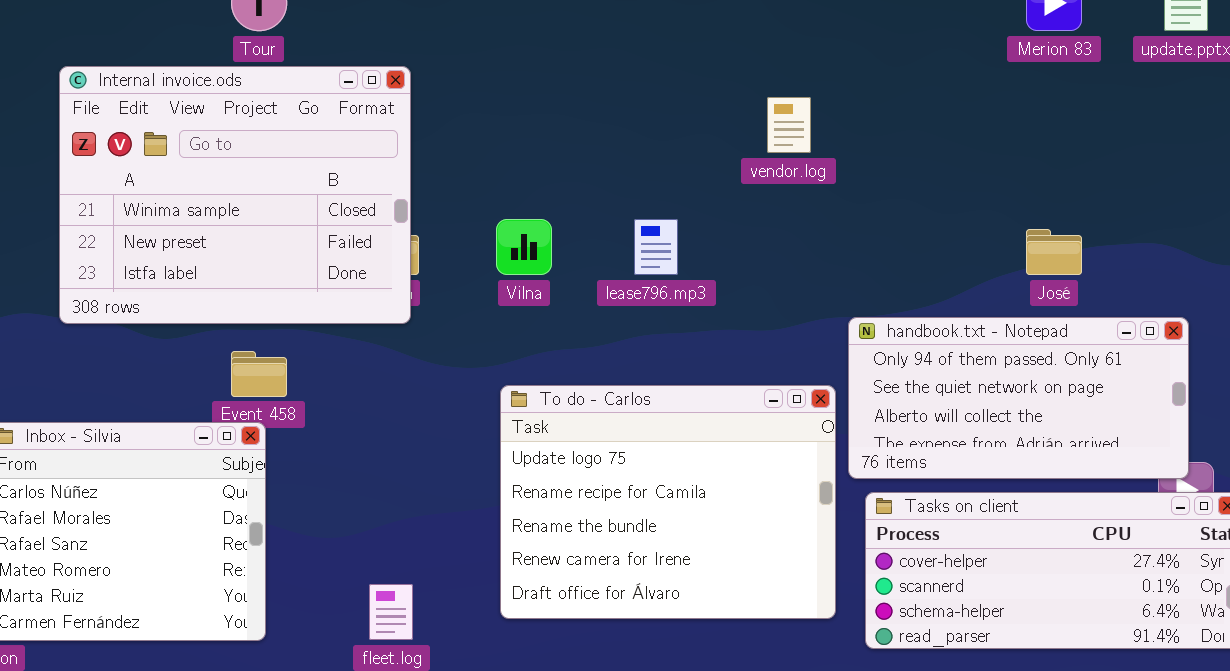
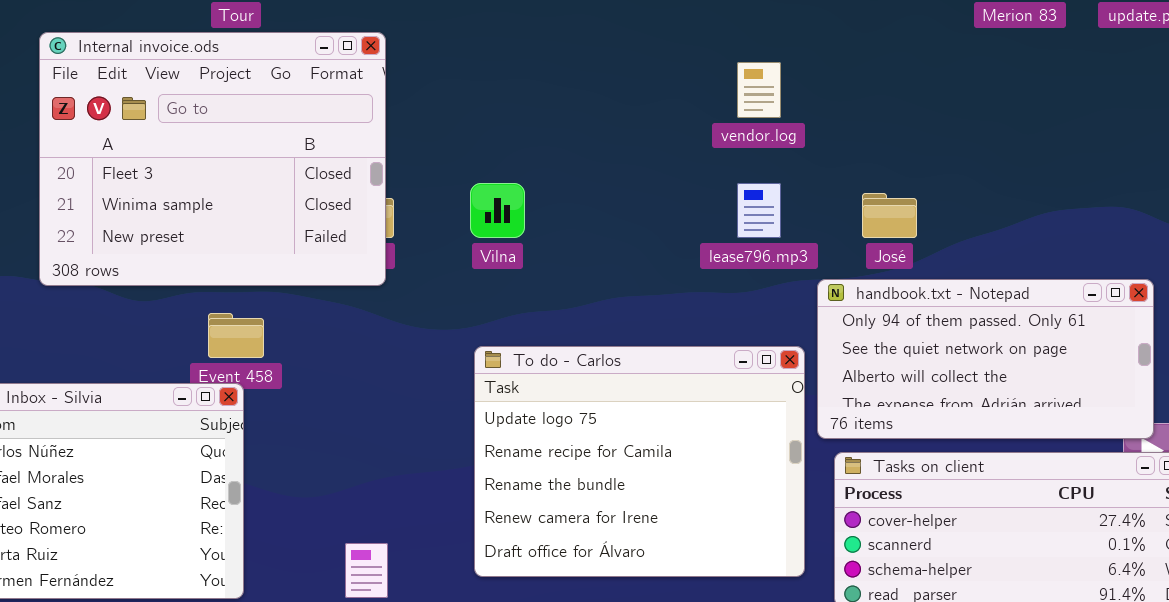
Internal invoice.ods: [59,66,411,324] -> [39,32,386,286], scrolled up 1 row
lease796.mp3: [634,219,678,275] -> [737,183,781,238], moved
José: [1026,229,1082,275] -> [862,193,917,238], moved

